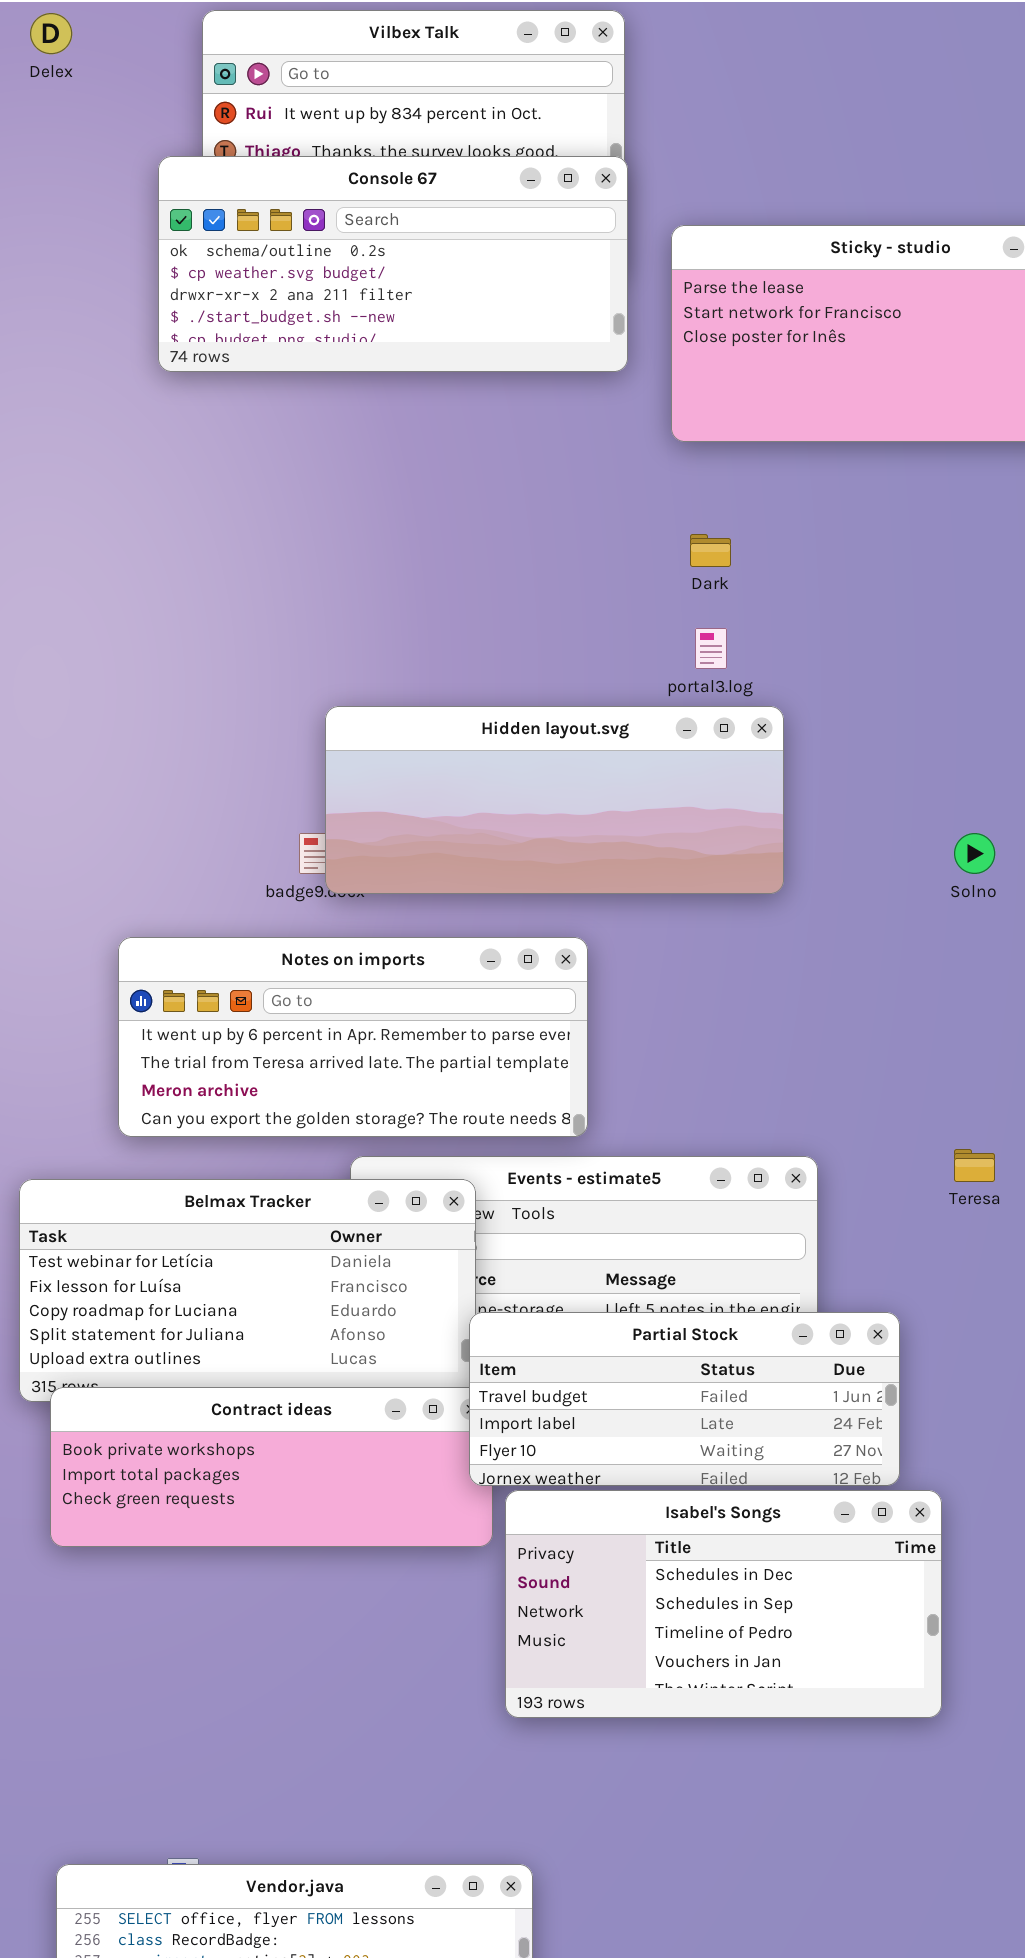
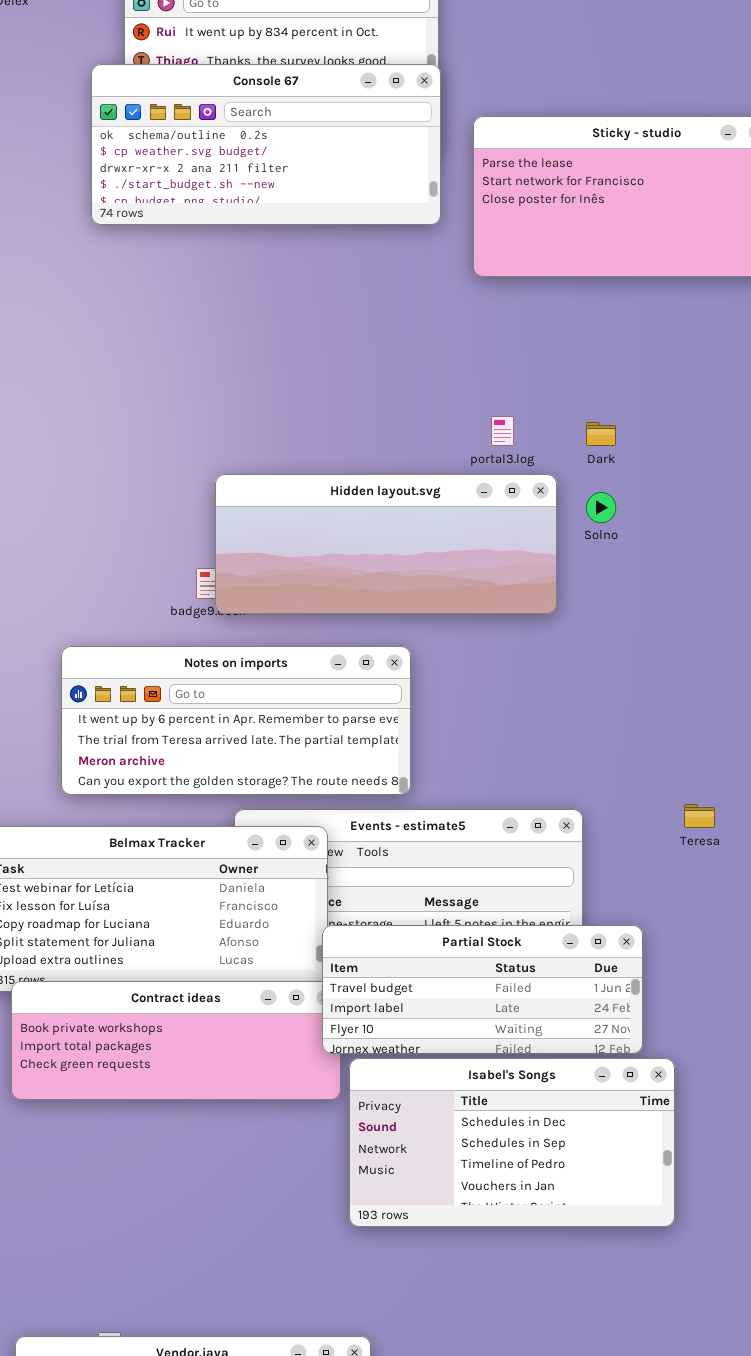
Dark: [690,534,731,567] -> [586,422,616,446], moved
Solno: [954,833,995,874] -> [586,492,616,523], moved

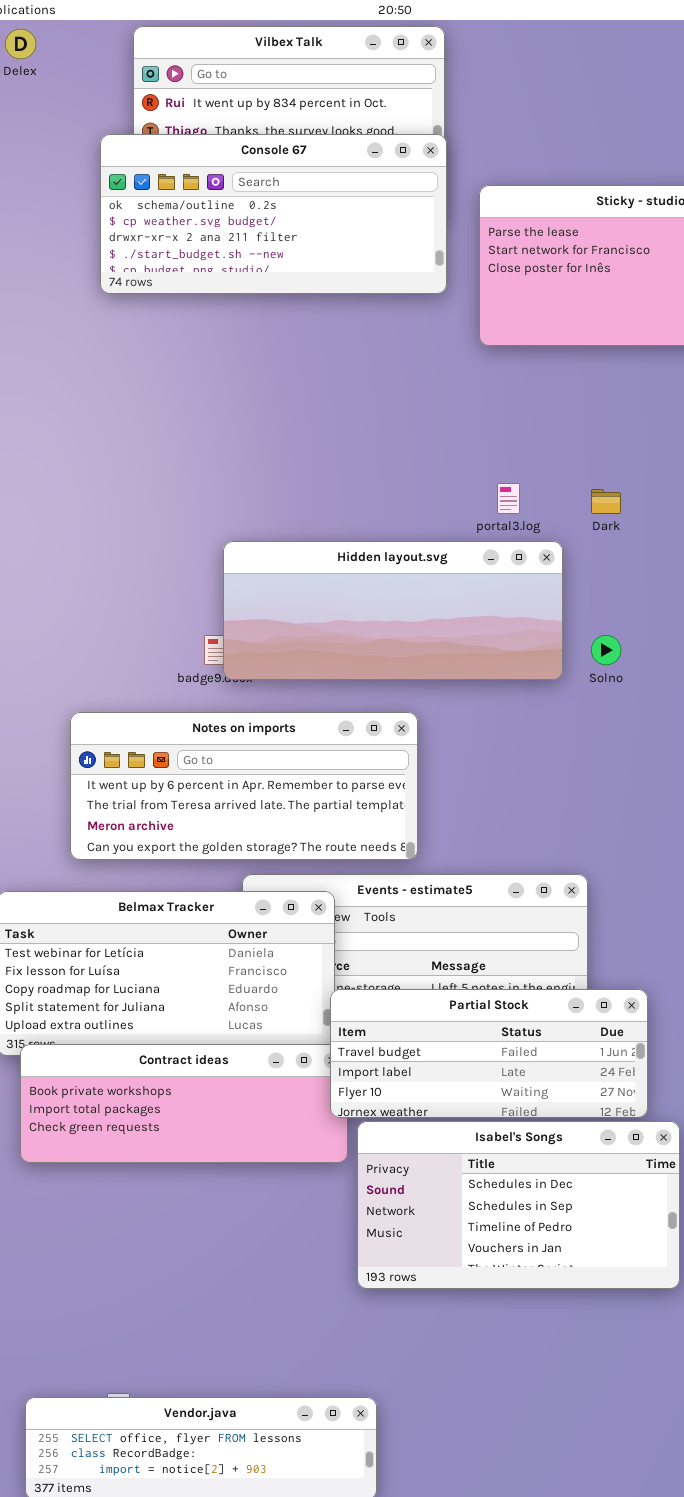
Solno: [586,492,616,523] -> [591,635,621,665], moved

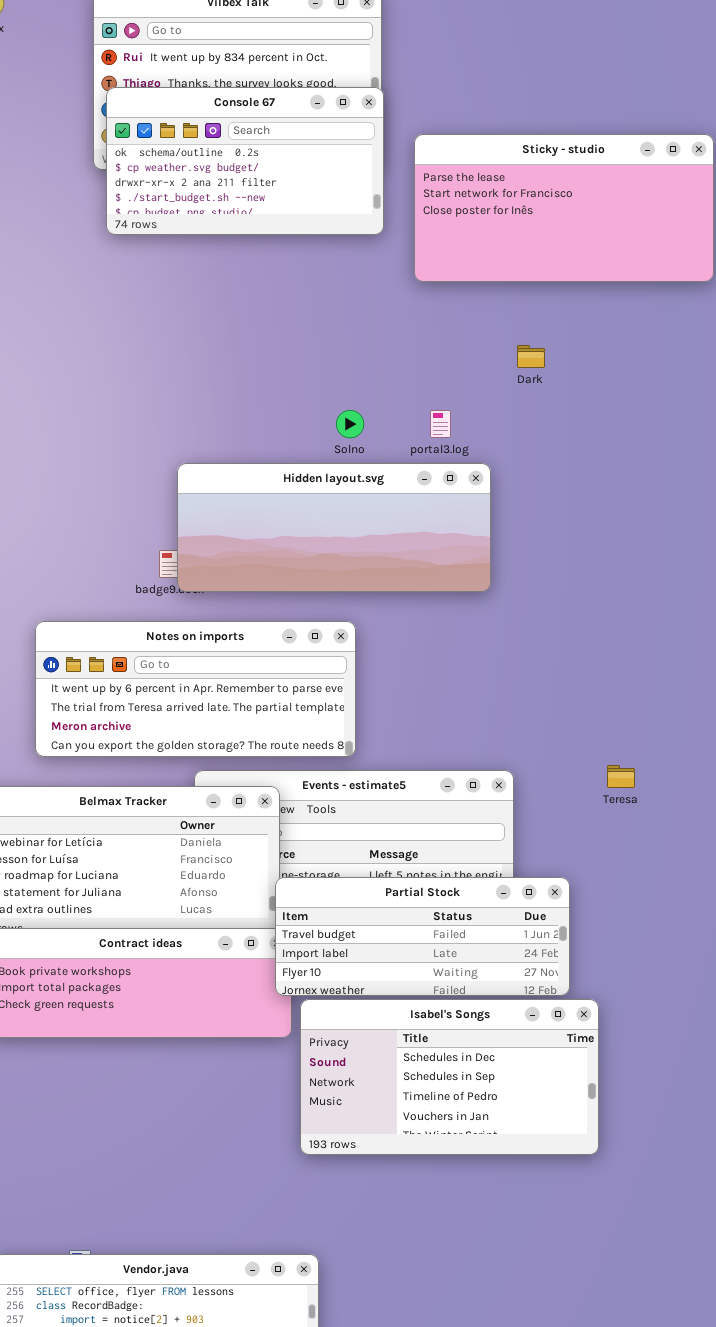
Console 67: [100,134,447,294] -> [106,87,384,235], resized
Dark: [591,489,621,514] -> [517,345,545,368], moved
Solno: [591,635,621,665] -> [336,410,364,438], moved

